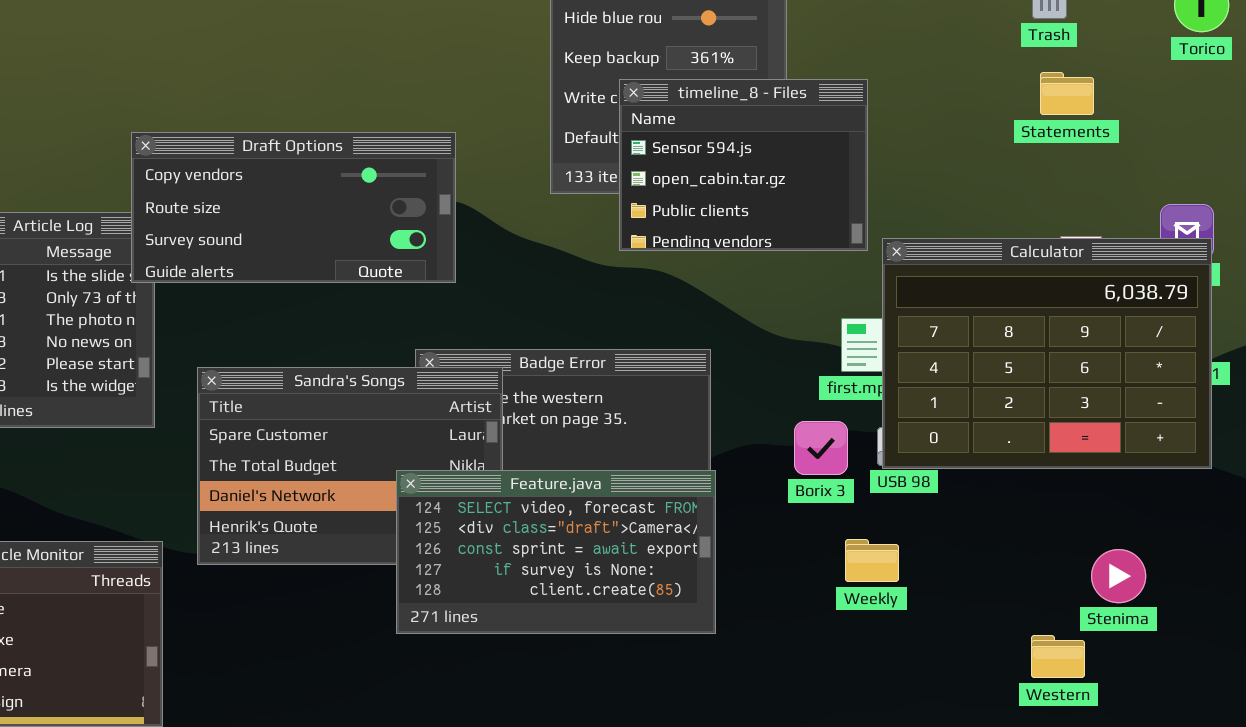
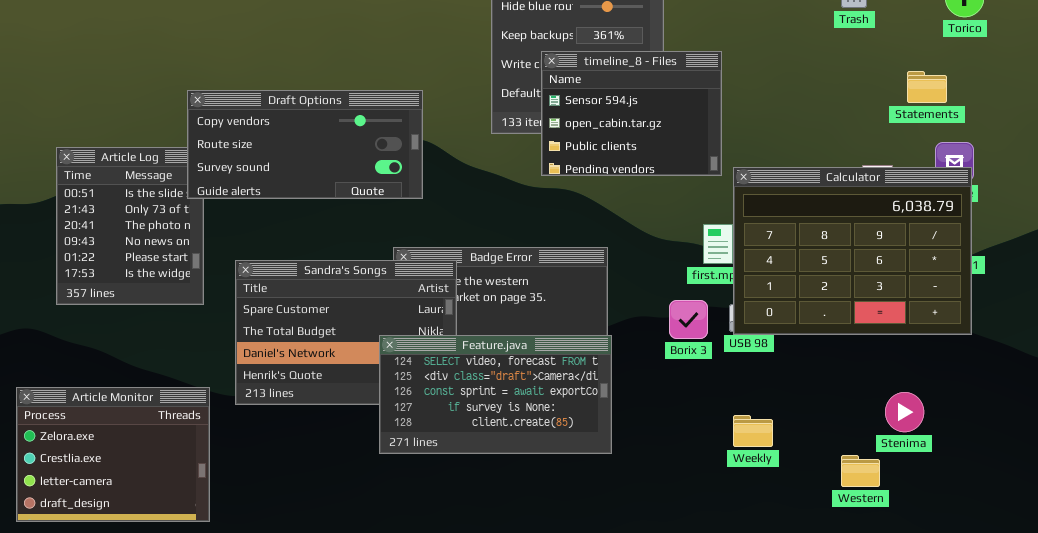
Statements: [1040,72,1094,115] -> [907,71,947,103], moved
Weekly: [845,539,899,582] -> [733,415,773,447], moved

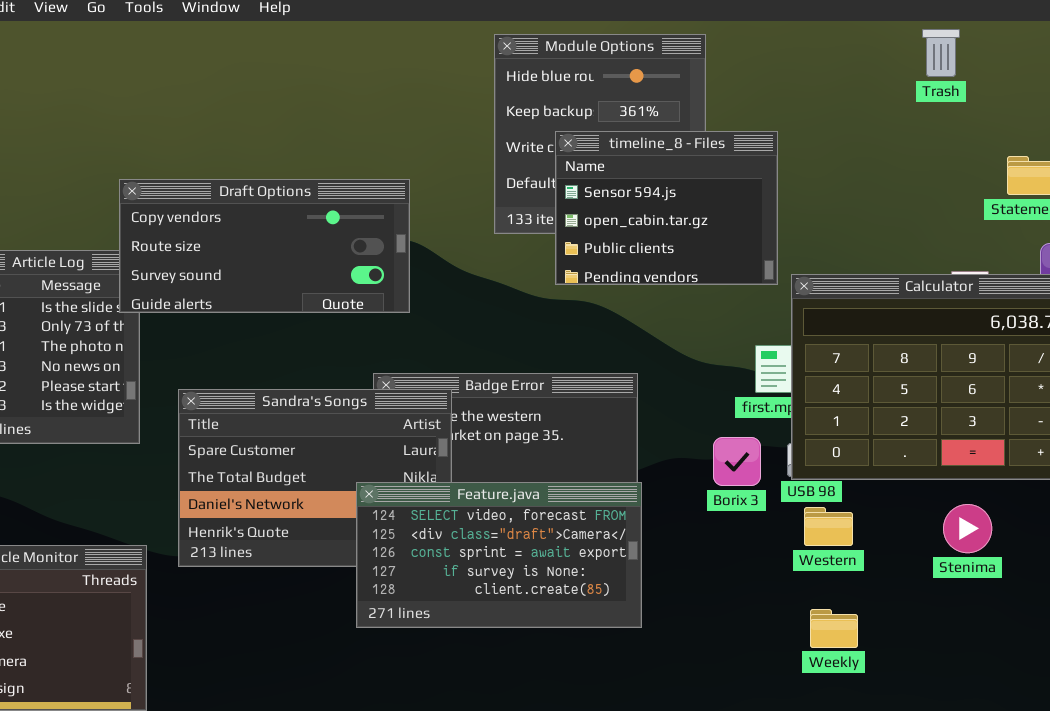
Stenima: [885,392,924,432] -> [943,504,992,553], moved
Weekly: [733,415,773,447] -> [810,609,858,648], moved
Western: [841,455,880,487] -> [804,507,853,546], moved

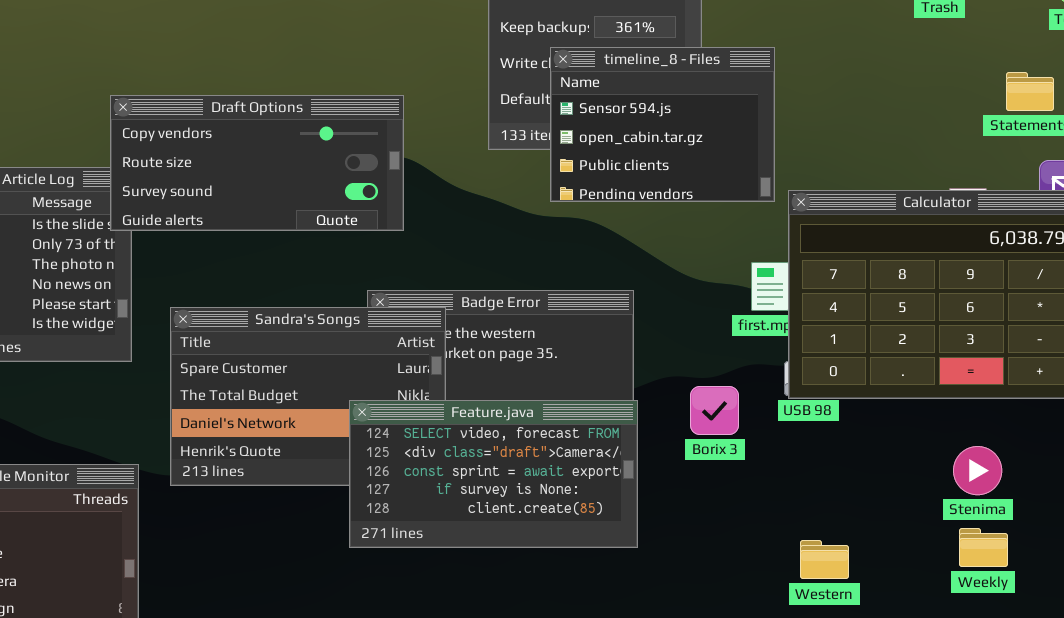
Borix 3: [713,437,761,486] -> [690,386,739,435], moved
Stenima: [943,504,992,553] -> [953,446,1002,495], moved
Western: [804,507,853,546] -> [800,540,849,579], moved
Weekly: [810,609,858,648] -> [959,528,1008,567], moved

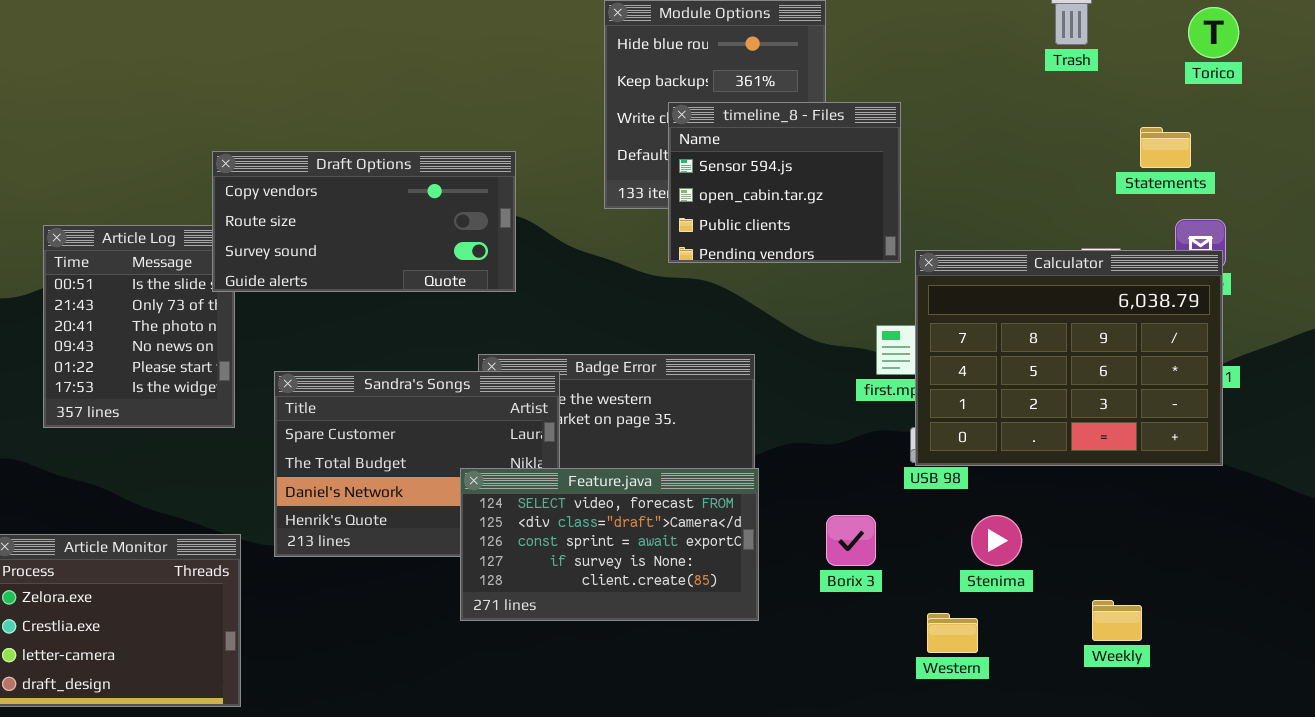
Borix 3: [690,386,739,435] -> [826,515,876,566], moved
Stenima: [953,446,1002,495] -> [971,515,1022,566], moved

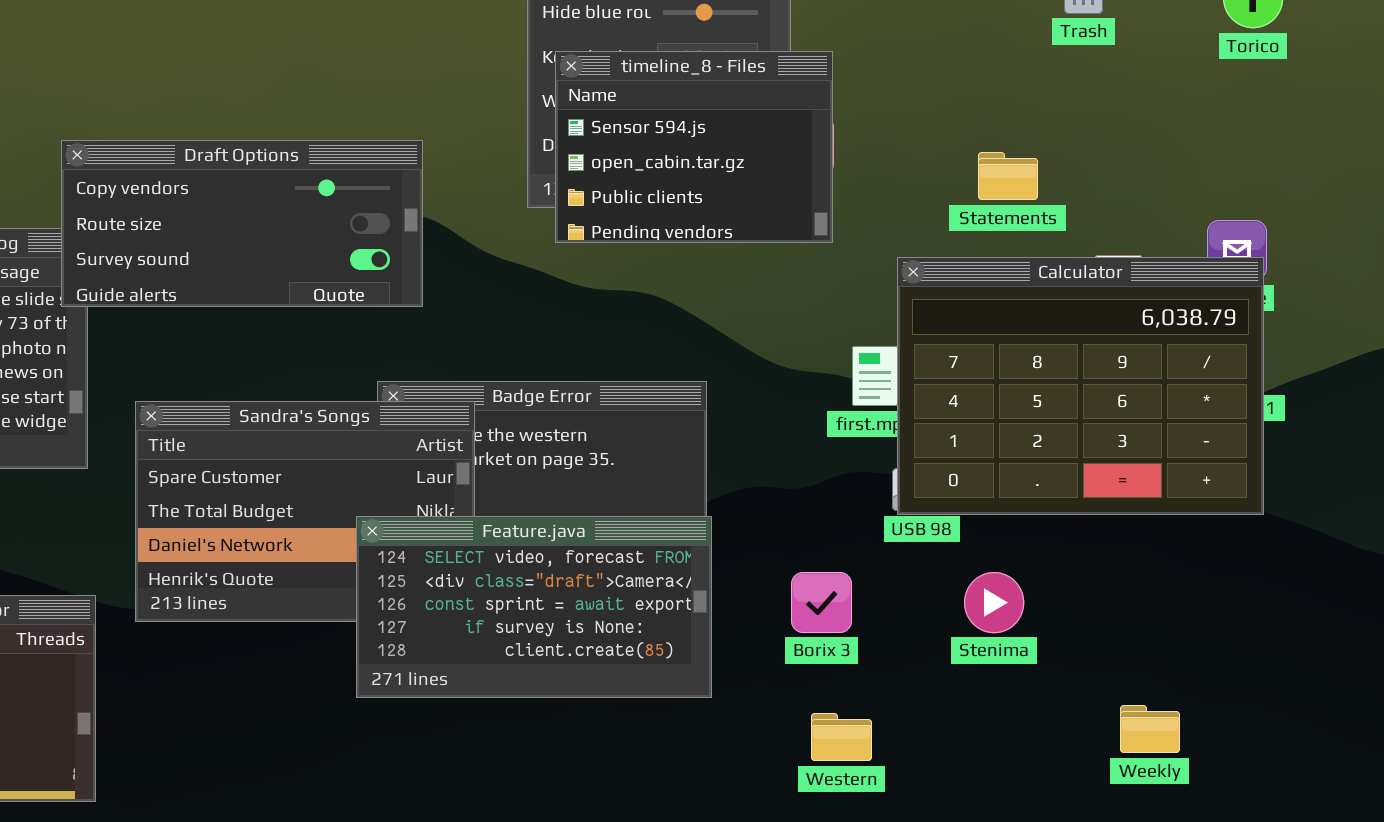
timeline_8 - Files: [668,102,901,263] -> [555,51,833,243], moved
Statements: [1140,127,1191,168] -> [978,152,1038,200], moved
Weekly: [1092,600,1142,641] -> [1120,705,1180,753], moved
Western: [927,613,978,653] -> [811,713,872,761], moved

